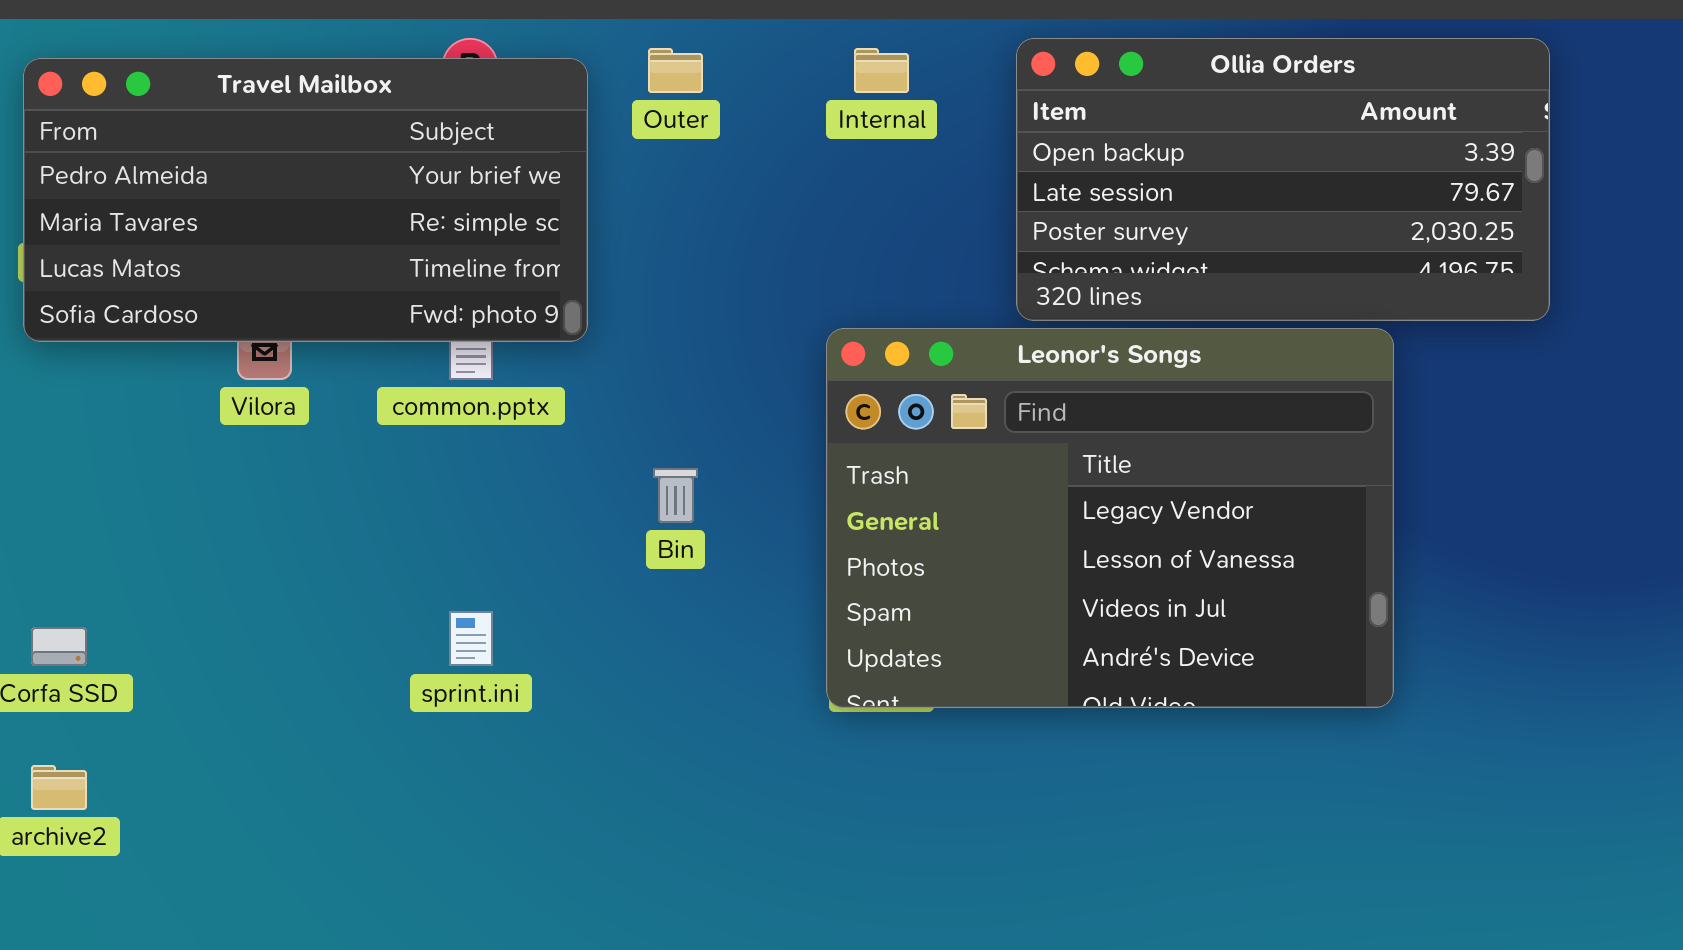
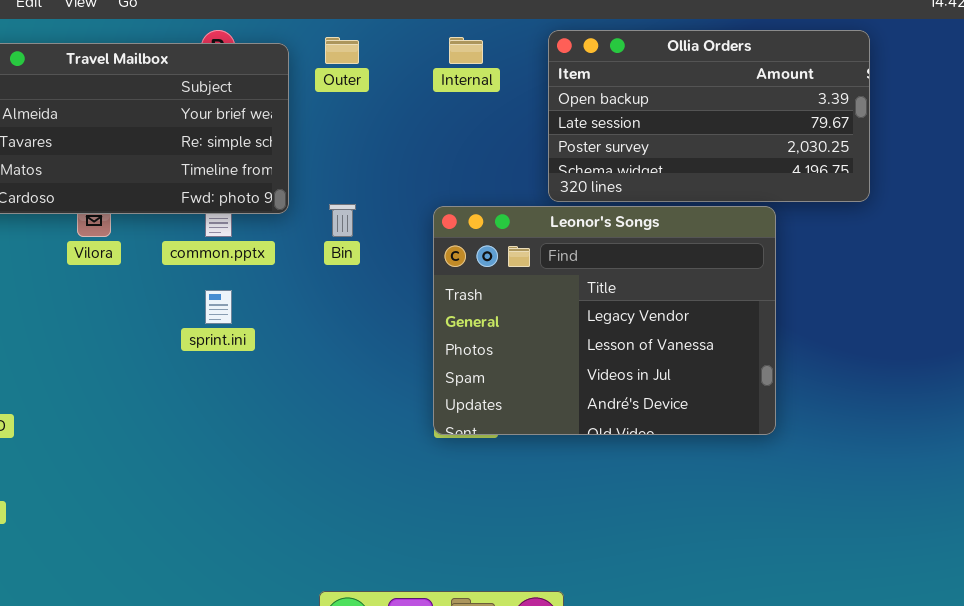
Bin: [653,468,698,523] -> [329,204,356,237], moved
sprint.ini: [449,611,493,666] -> [205,290,232,324], moved

